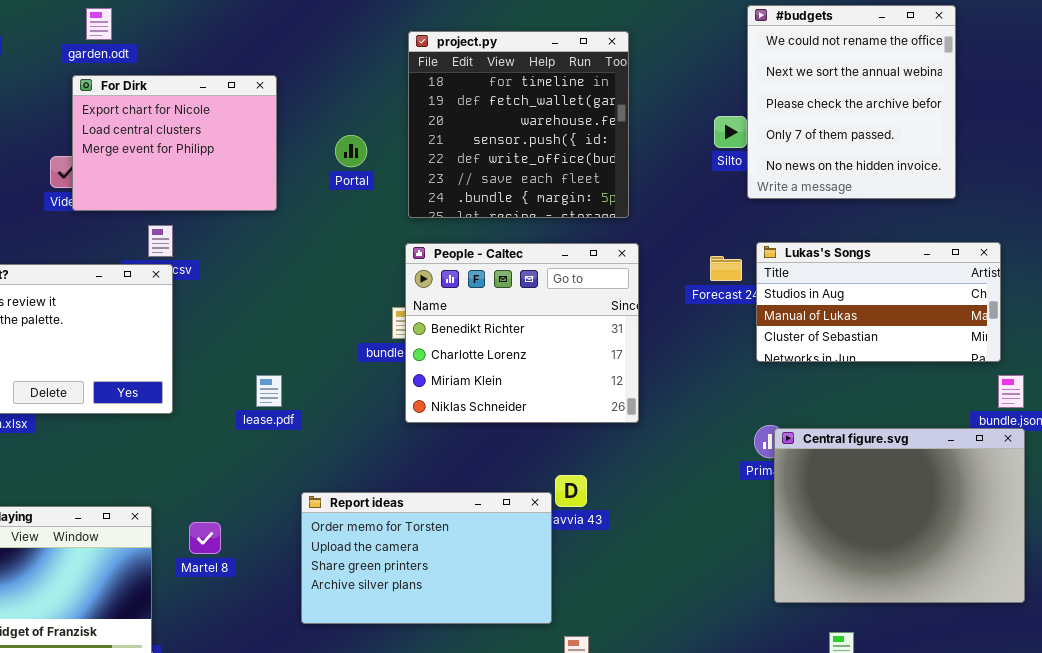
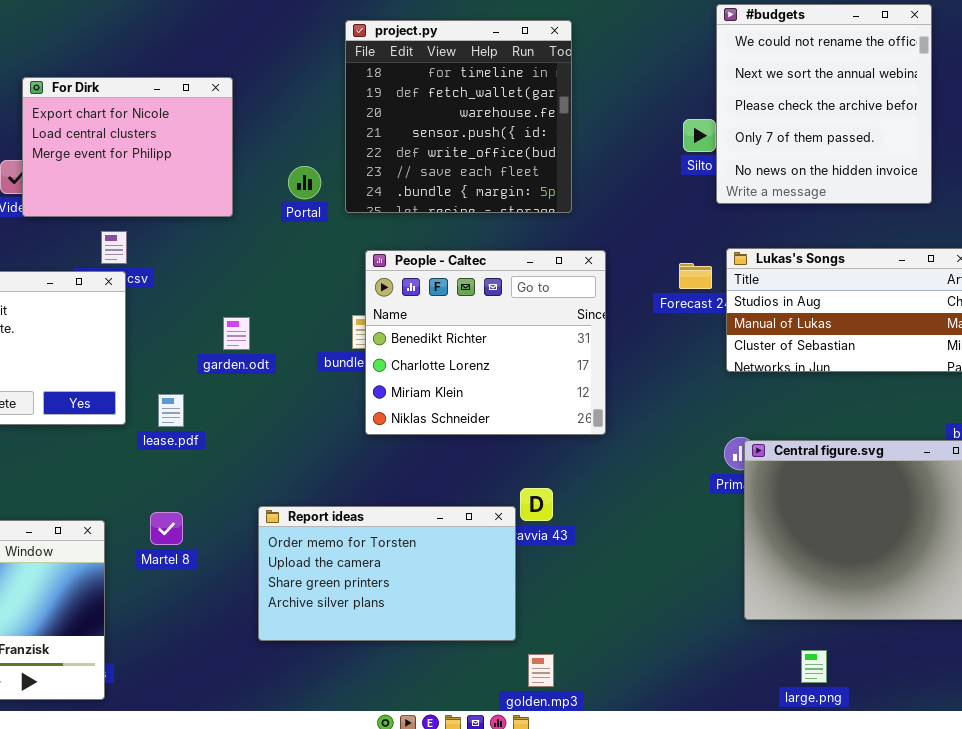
garden.odt: [86,8,112,40] -> [223,317,250,350], moved
project.py: [408,31,629,218] -> [345,20,572,213], moved
Portal: [335,135,367,167] -> [288,166,321,199], moved
lease.pdf: [256,375,282,407] -> [158,394,184,427], moved
Martel 8: [189,522,221,554] -> [150,512,183,545], moved

